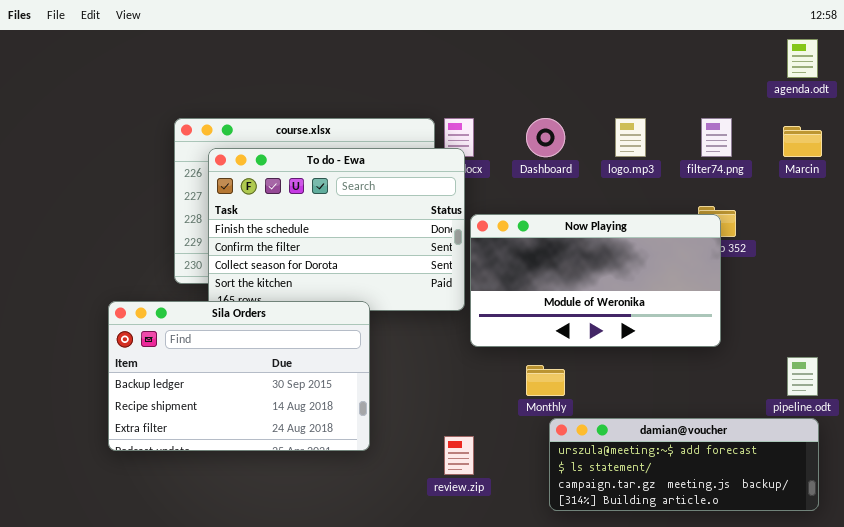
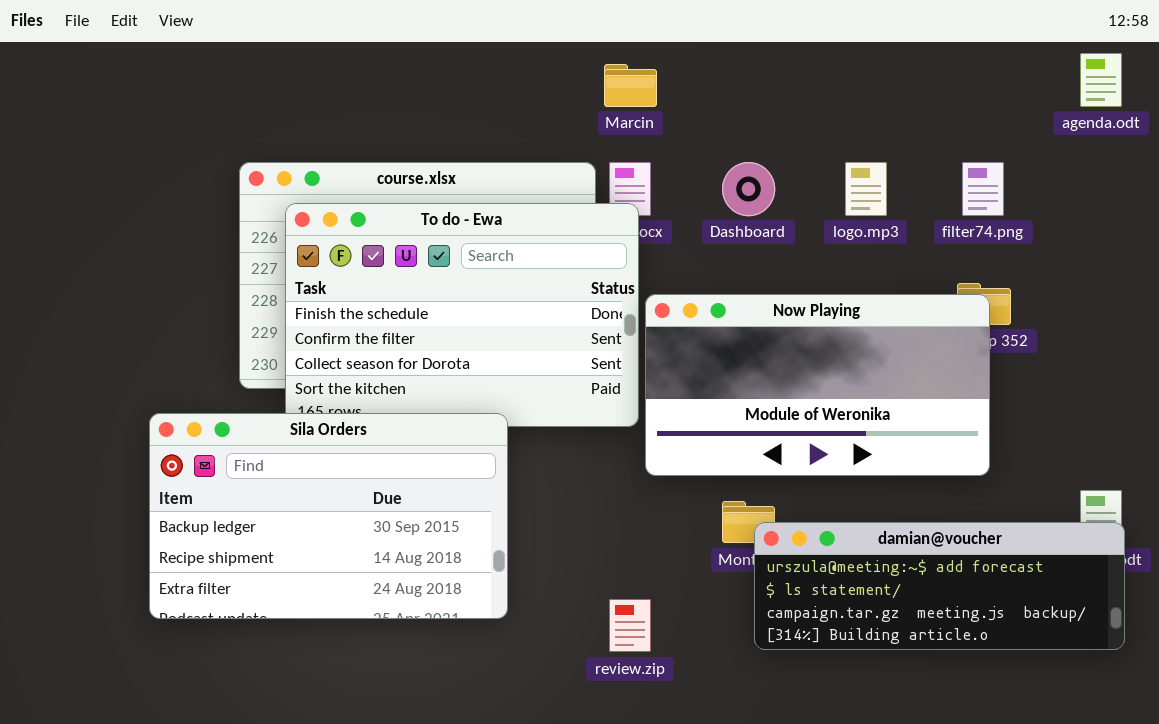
Marcin: [783,126,822,157] -> [604,64,657,107], moved
damian@voucher: [549,418,819,511] -> [754,522,1125,650], moved

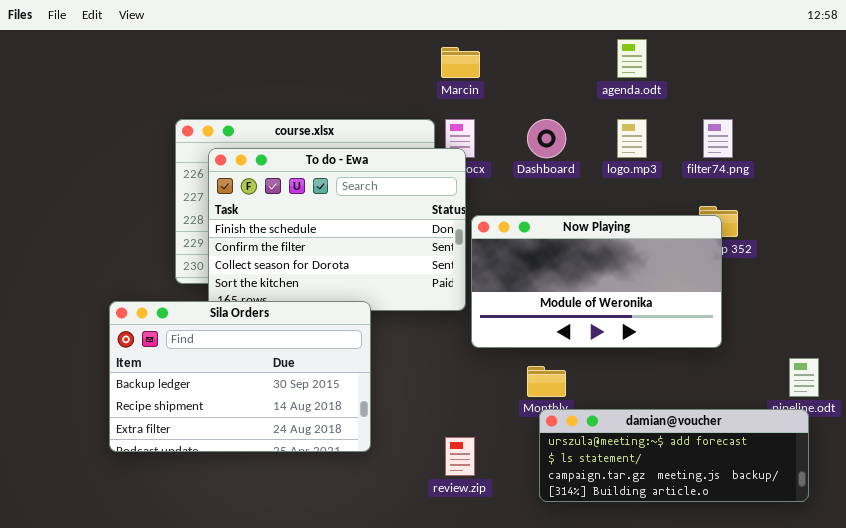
agenda.odt: [1080,53,1122,107] -> [617,39,647,78], moved
damian@voucher: [754,522,1125,650] -> [539,409,809,502], moved

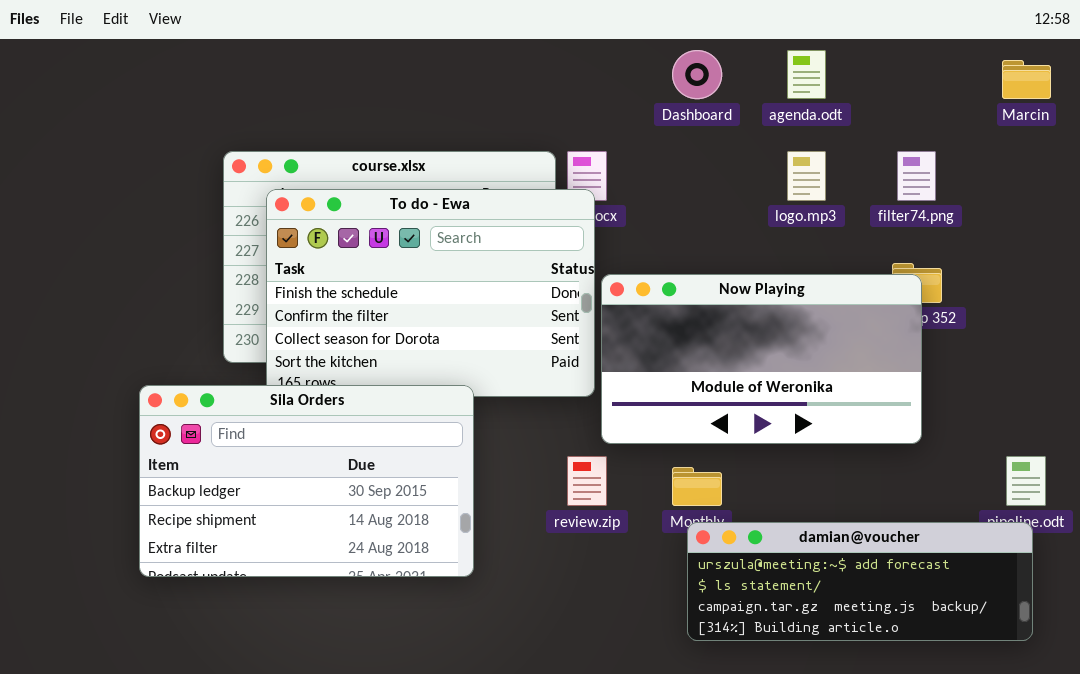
Marcin: [441,47,480,78] -> [1002,60,1051,99], moved
Dashboard: [527,119,566,158] -> [672,50,722,99], moved
review.zip: [445,437,475,476] -> [567,456,607,506], moved

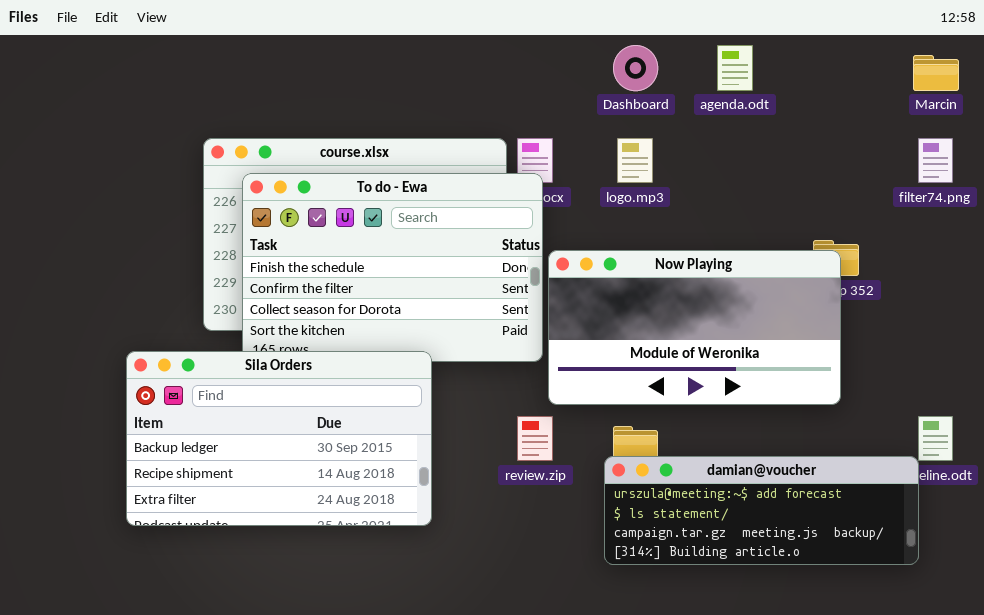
logo.mp3: [787,151,826,201] -> [617,138,653,183], moved
filter74.png: [897,151,936,201] -> [918,138,953,183], moved
damian@voucher: [687,522,1033,641] -> [604,456,919,565], moved

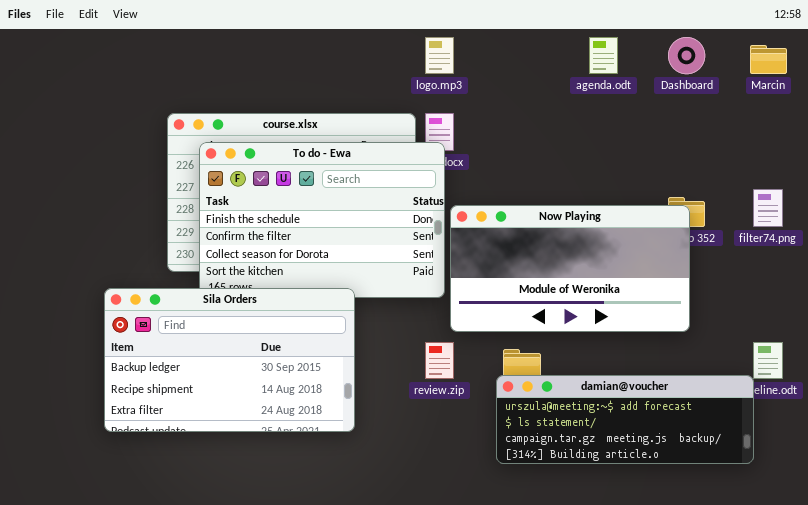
Dashboard: [613,45,658,91] -> [668,37,705,74], moved
logo.mp3: [617,138,653,183] -> [425,37,454,74], moved
filter74.png: [918,138,953,183] -> [753,189,783,227], moved

